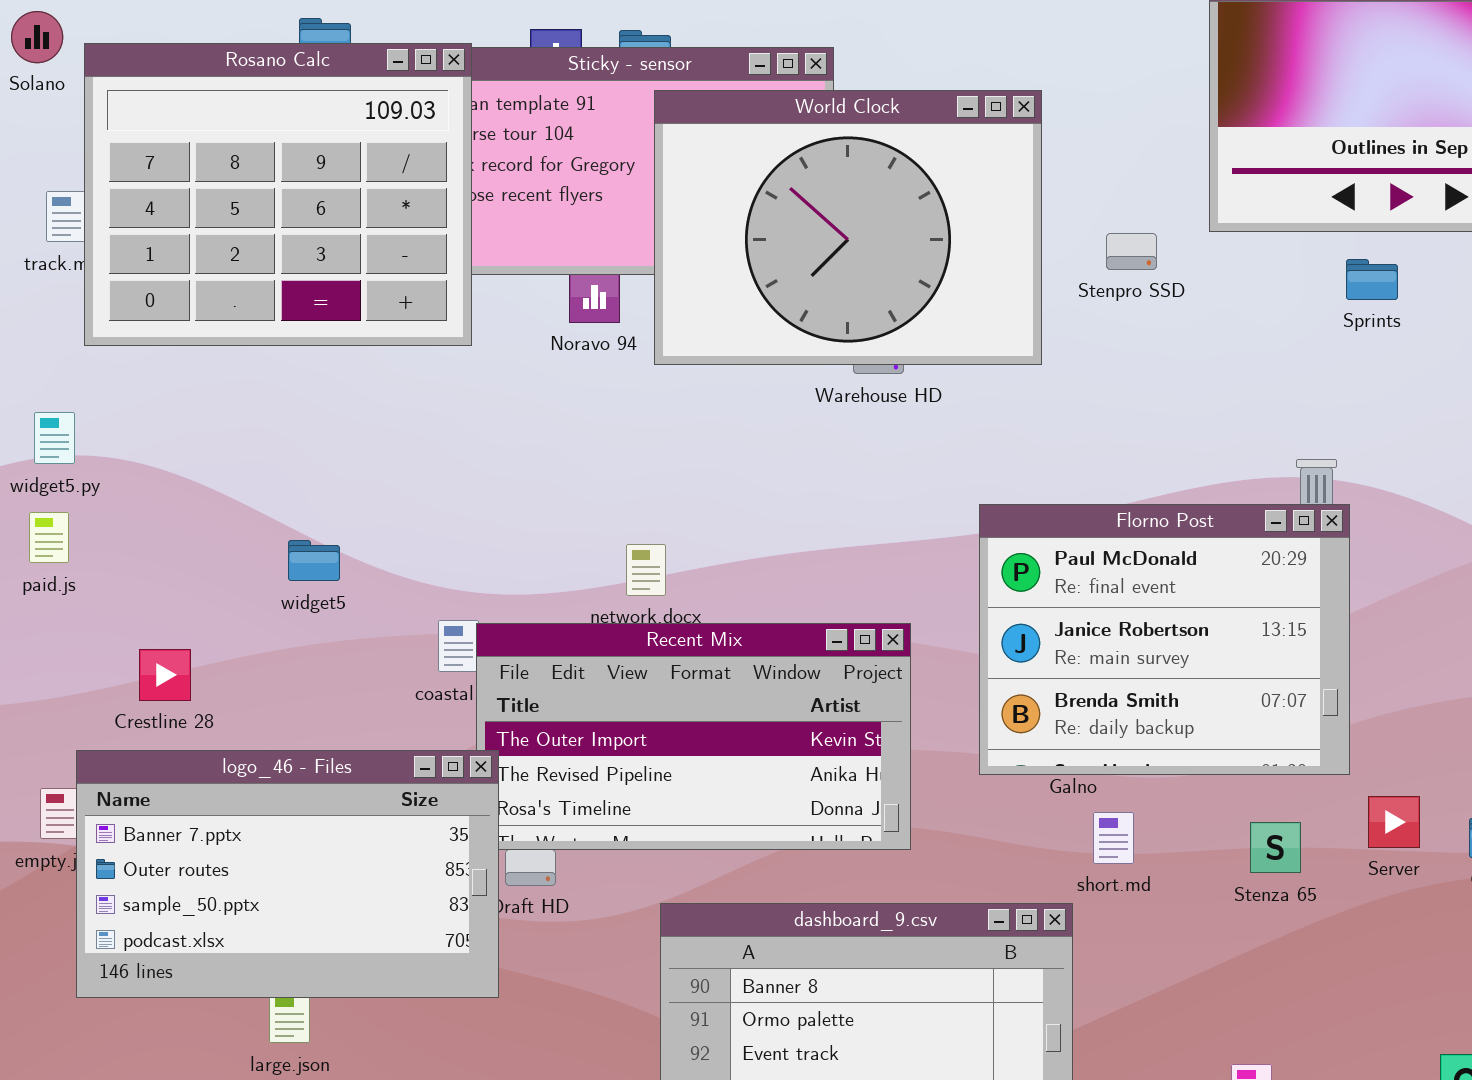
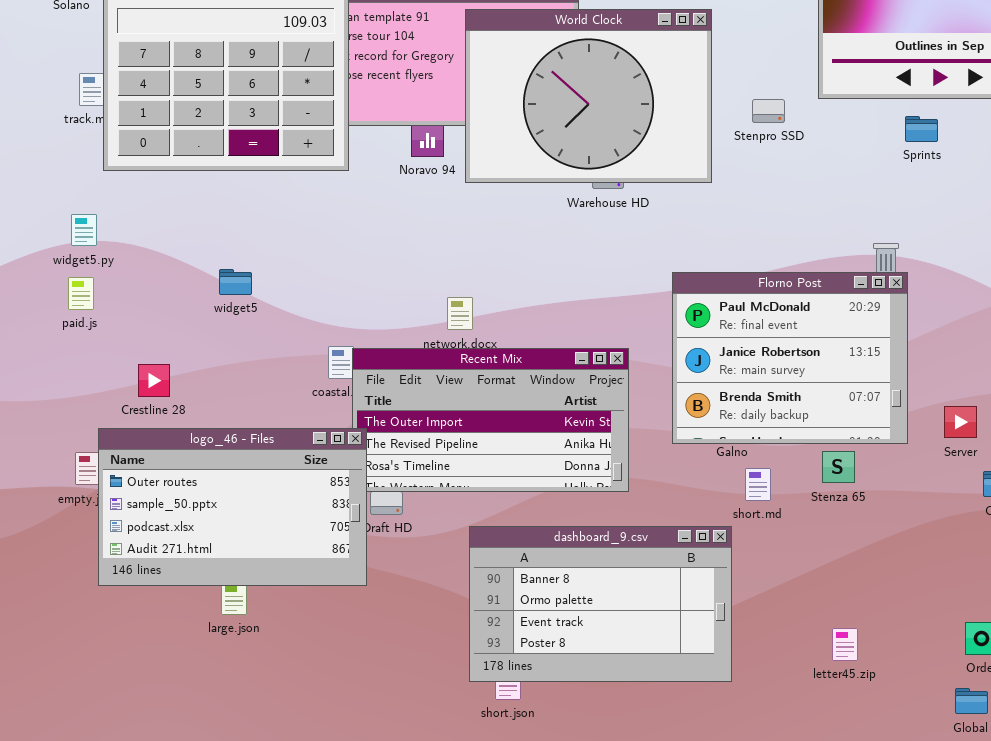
widget5: [288,540,340,581] -> [219,269,252,295], moved
logo_46 - Files: [76,750,499,998] -> [98,428,367,586], scrolled down 1 row
Server: [1368,796,1420,848] -> [944,406,977,438], moved
Stenza 65: [1250,822,1301,873] -> [822,451,855,483], moved

